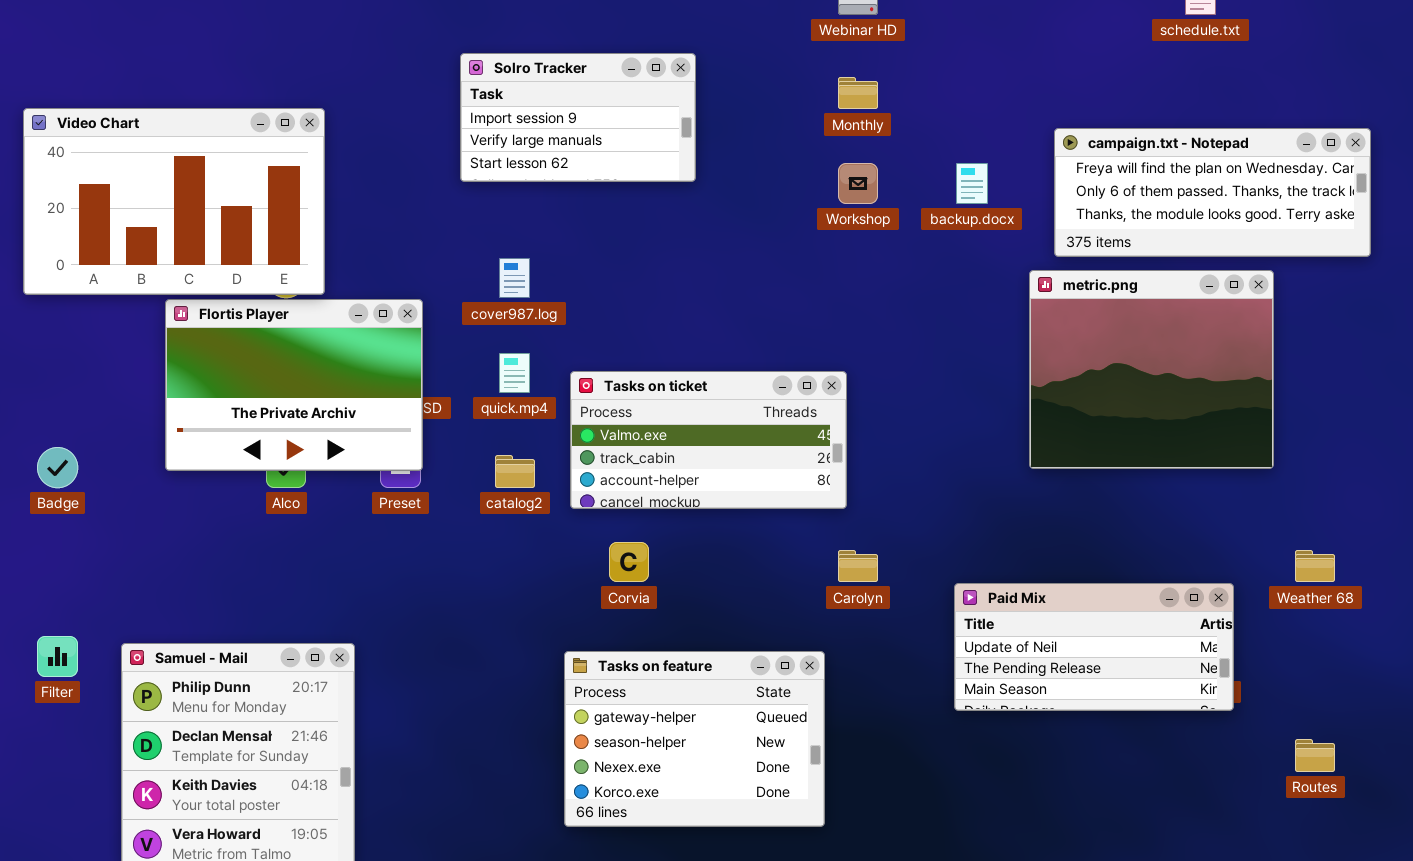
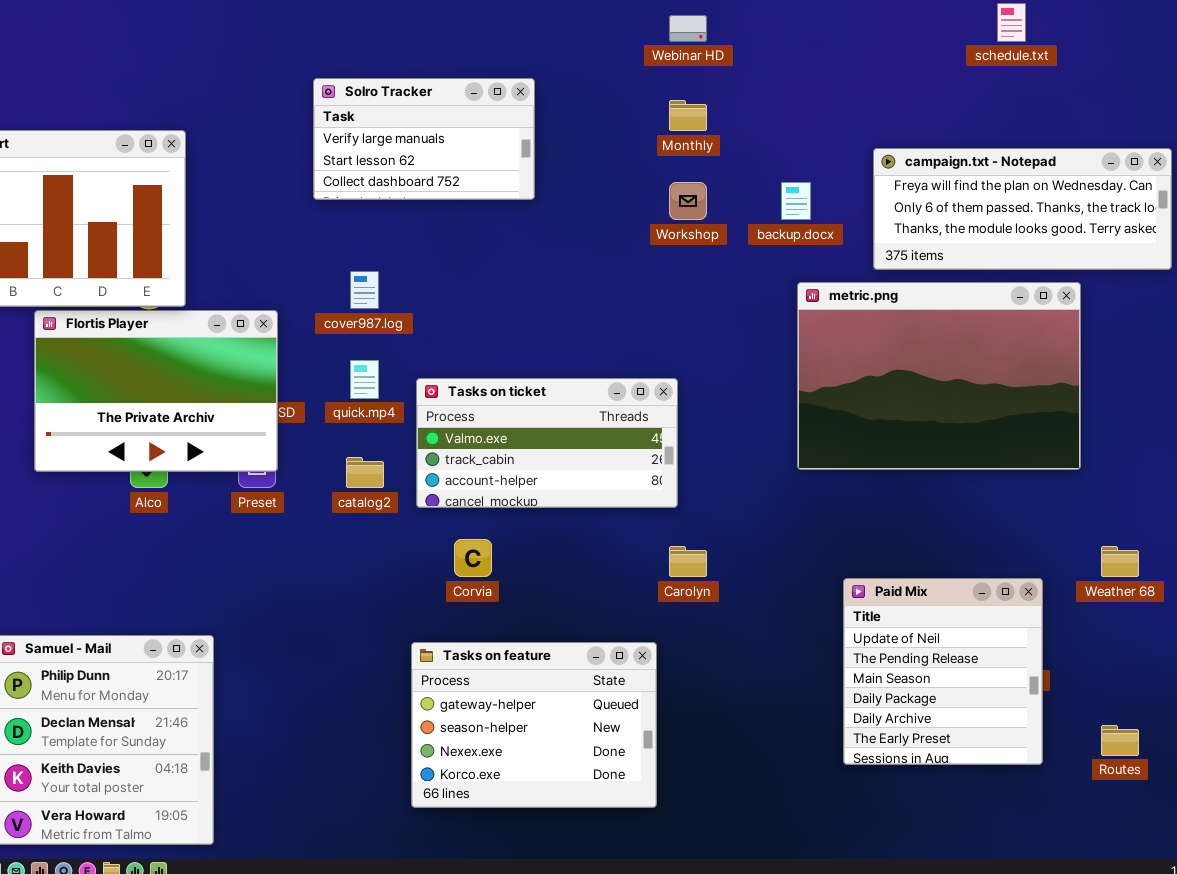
Solro Tracker: [460,53,696,182] -> [313,78,535,200], scrolled down 1 row
metric.png: [1029,270,1274,469] -> [797,282,1081,470], resized
Paid Mix: [954,583,1234,711] -> [843,578,1043,765], resized

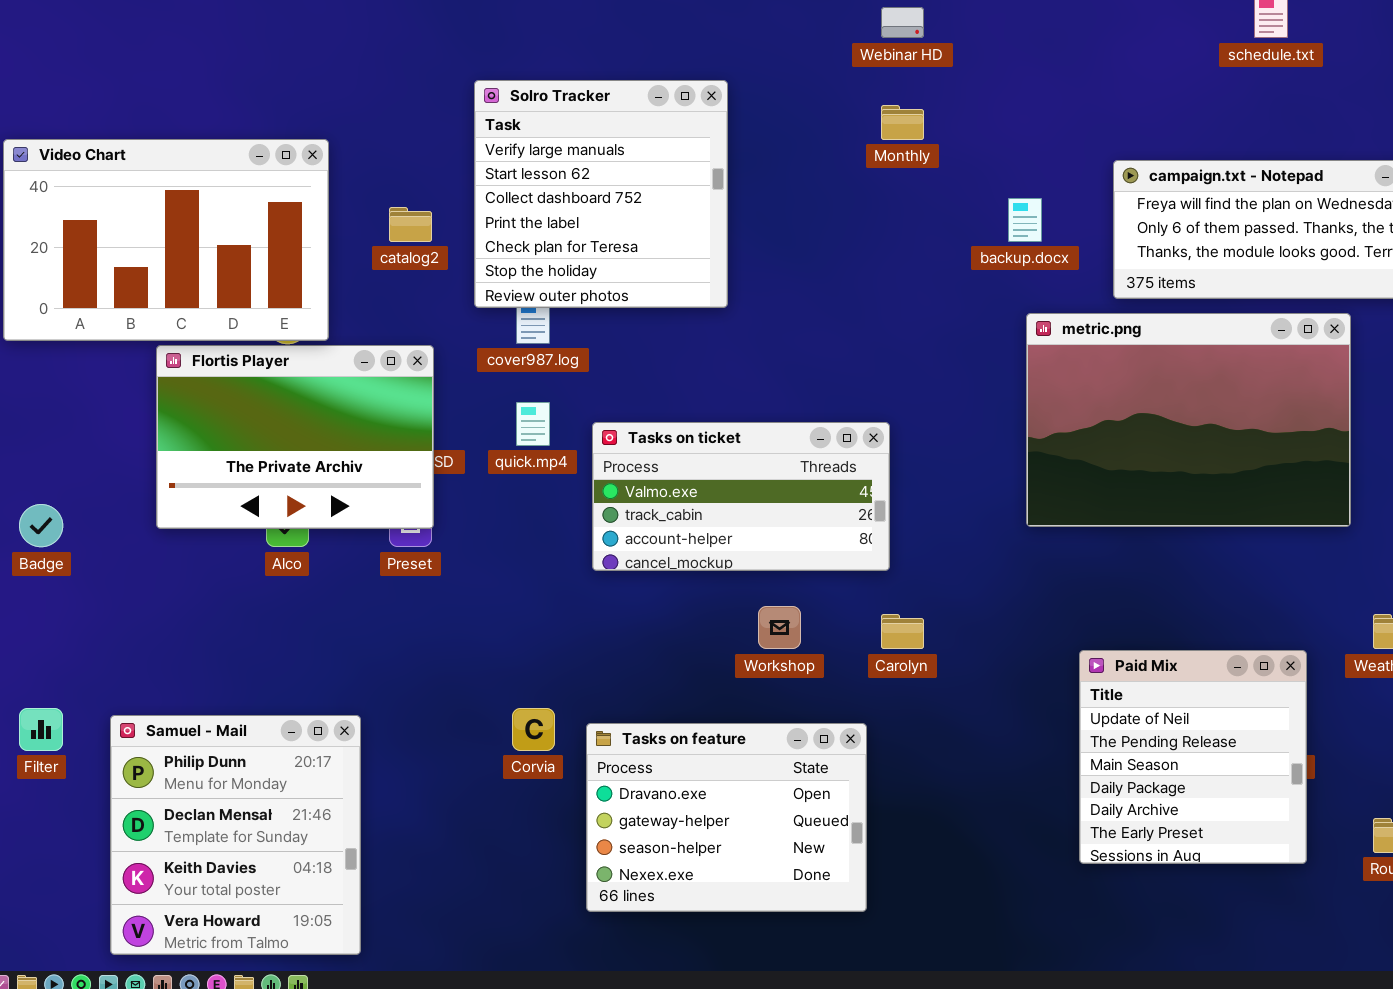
Solro Tracker: [313,78,535,200] -> [474,80,728,308], resized
Workshop: [669,182,707,220] -> [758,606,801,649], moved
catalog2: [346,457,384,488] -> [389,207,432,242], moved
Corvia: [454,539,492,577] -> [512,708,555,751], moved
Tasks on feature: [411,642,657,808] -> [586,723,867,912], scrolled up 1 row

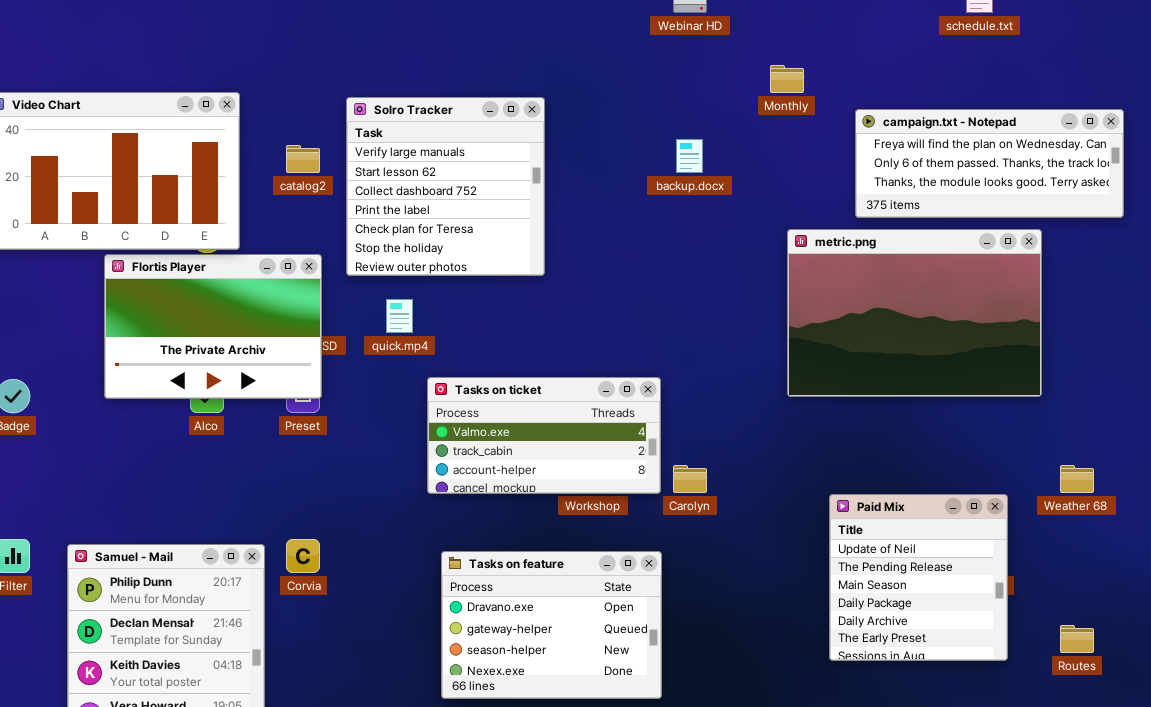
Solro Tracker: [474,80,728,308] -> [346,97,545,276], moved
Monthly: [881,105,924,140] -> [770,65,804,93], moved
backup.docx: [1008,198,1042,242] -> [676,139,703,173], moved
Tasks on ticket: [592,422,890,571] -> [427,377,661,494], moved
Corvia: [512,708,555,751] -> [286,539,320,573], moved

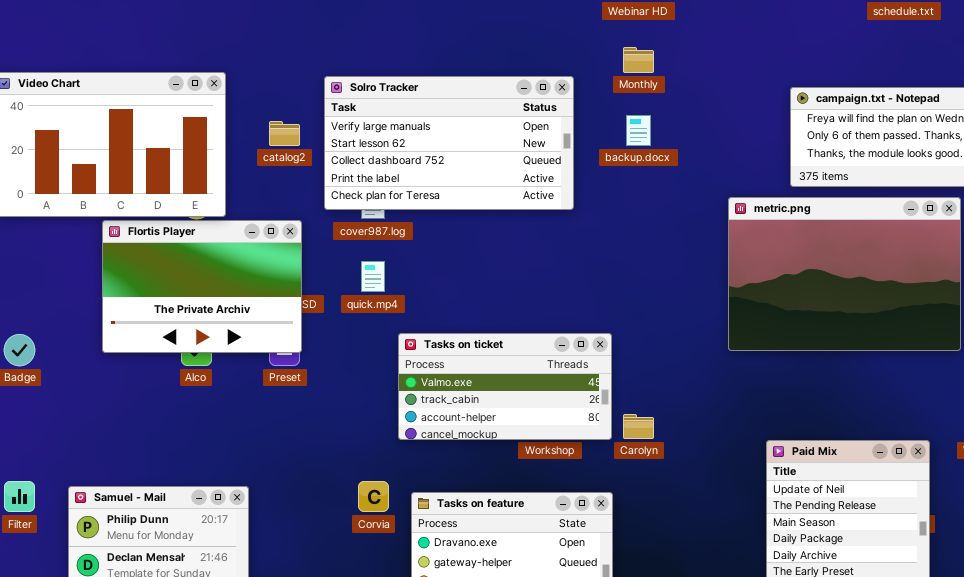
Monthly: [770,65,804,93] -> [623,47,654,73], moved
Solro Tracker: [346,97,545,276] -> [324,76,574,210], resized
Corvia: [286,539,320,573] -> [358,481,389,512], moved

